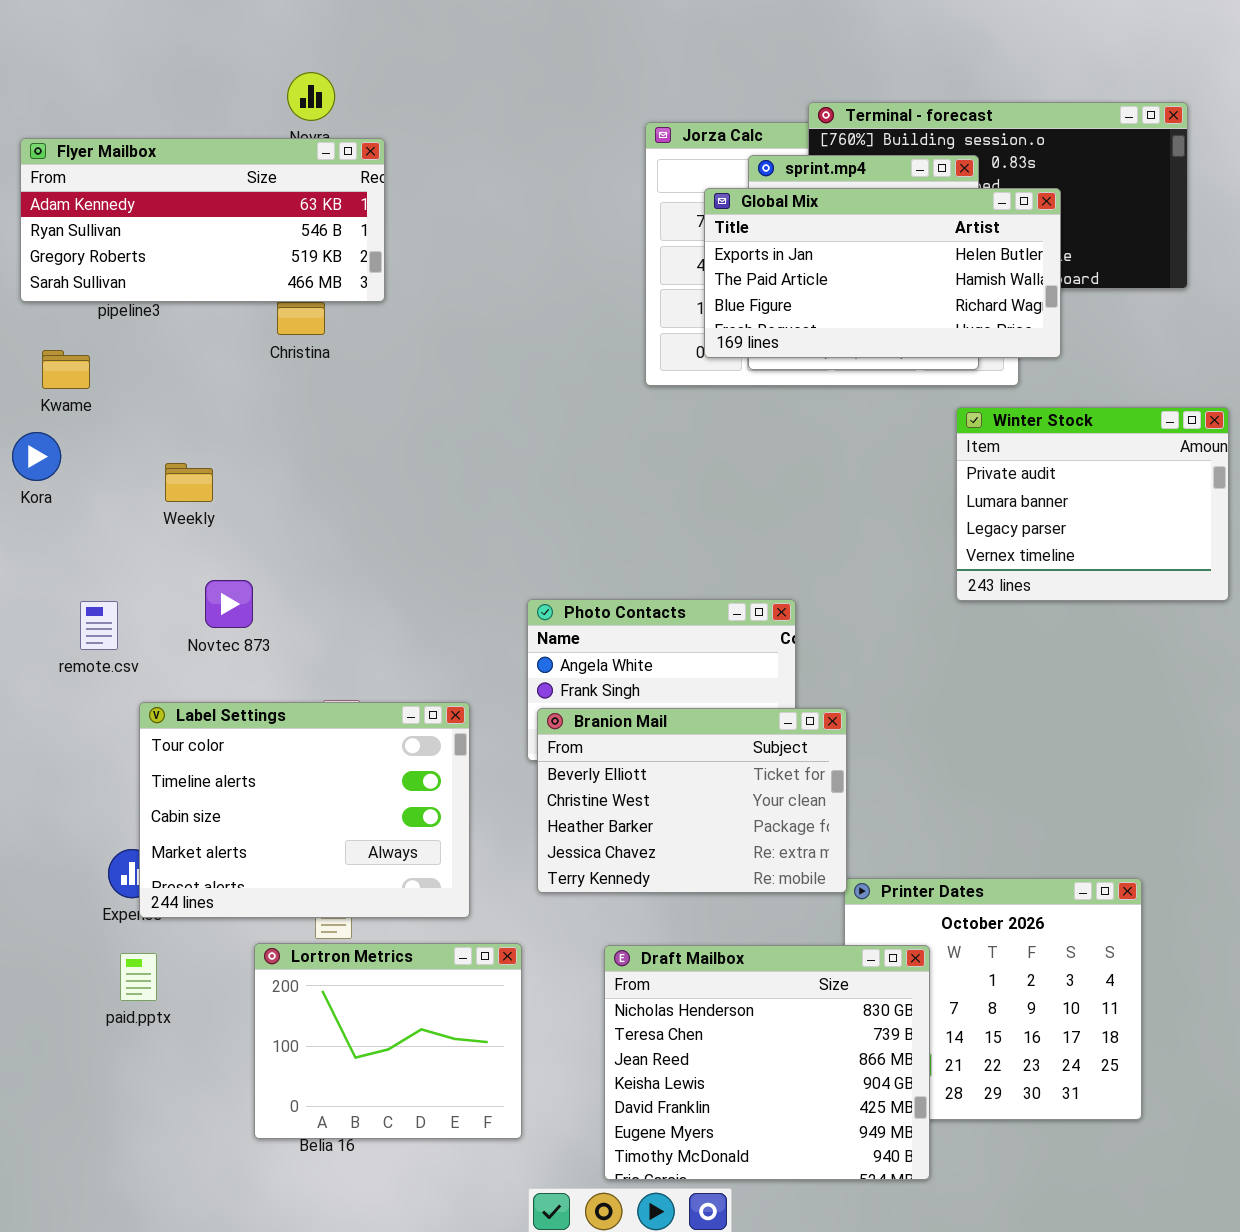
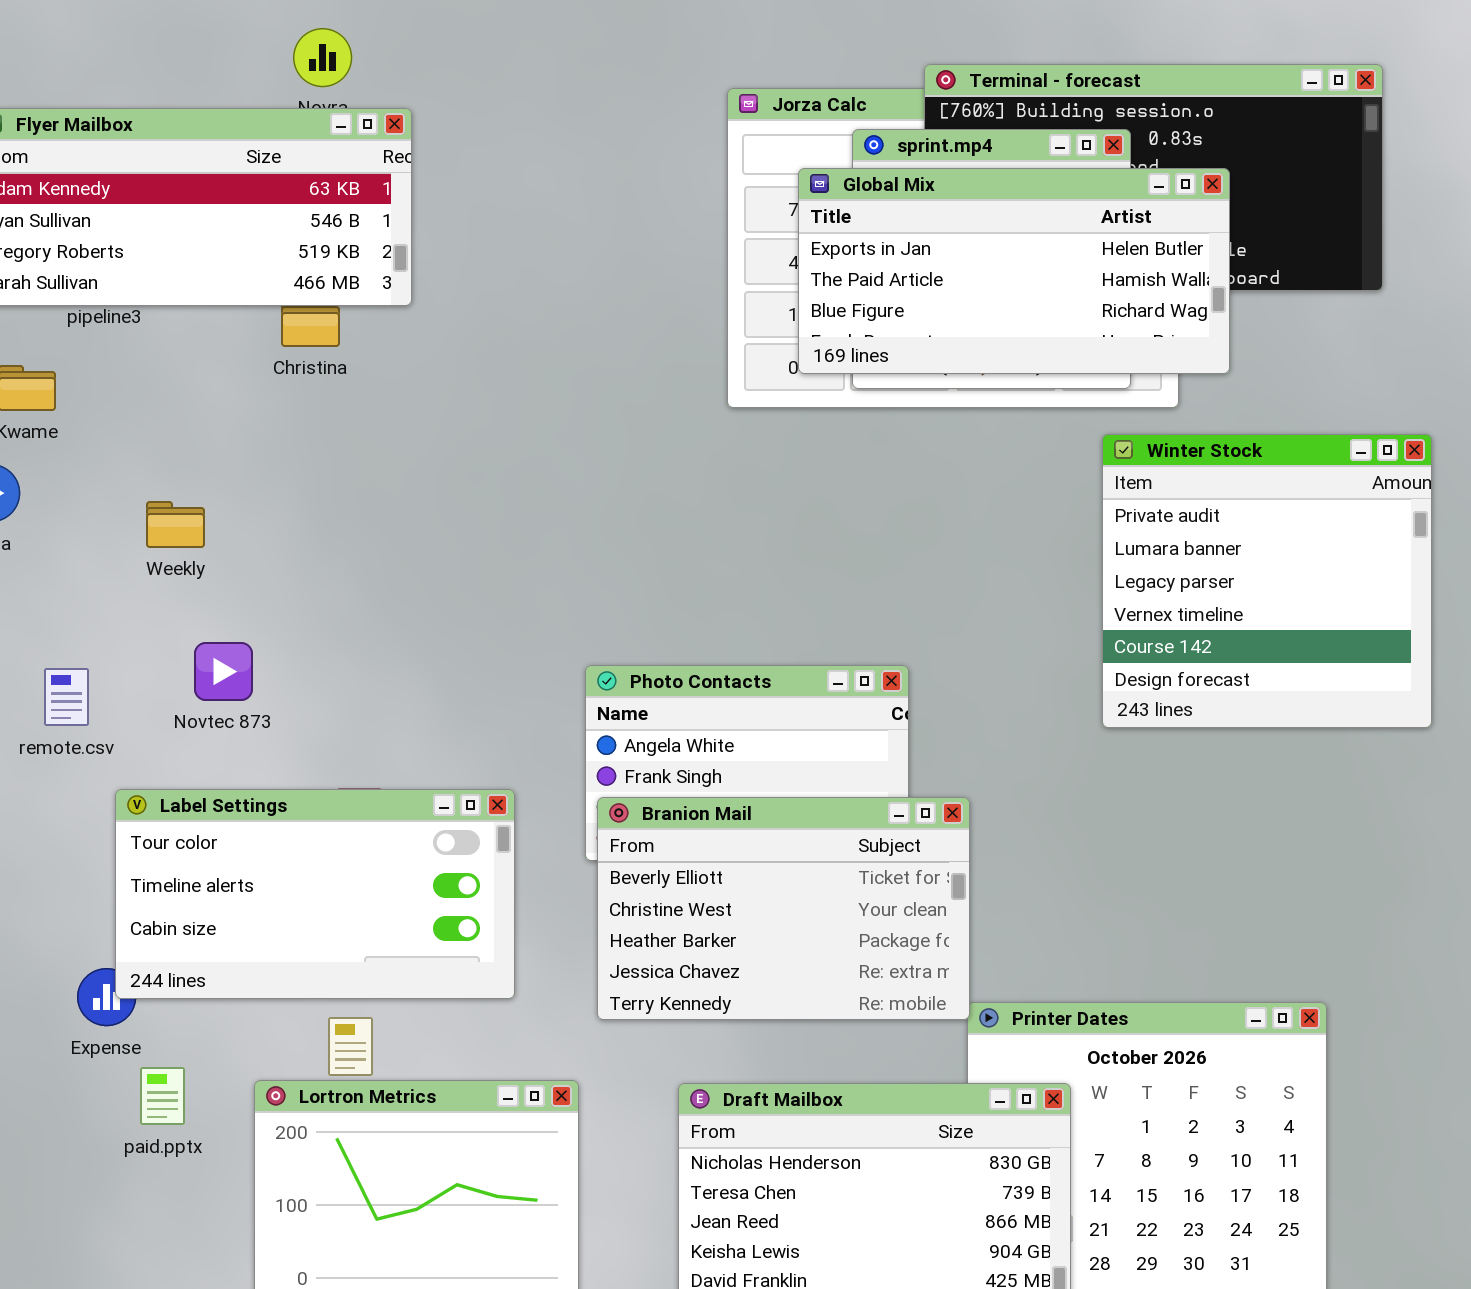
Winter Stock: [956,407,1229,601] -> [1102,434,1432,728], resized
Label Settings: [139,702,470,918] -> [115,789,515,999], resized
paid.pptx: [120,953,157,1001] -> [140,1067,185,1125], moved

